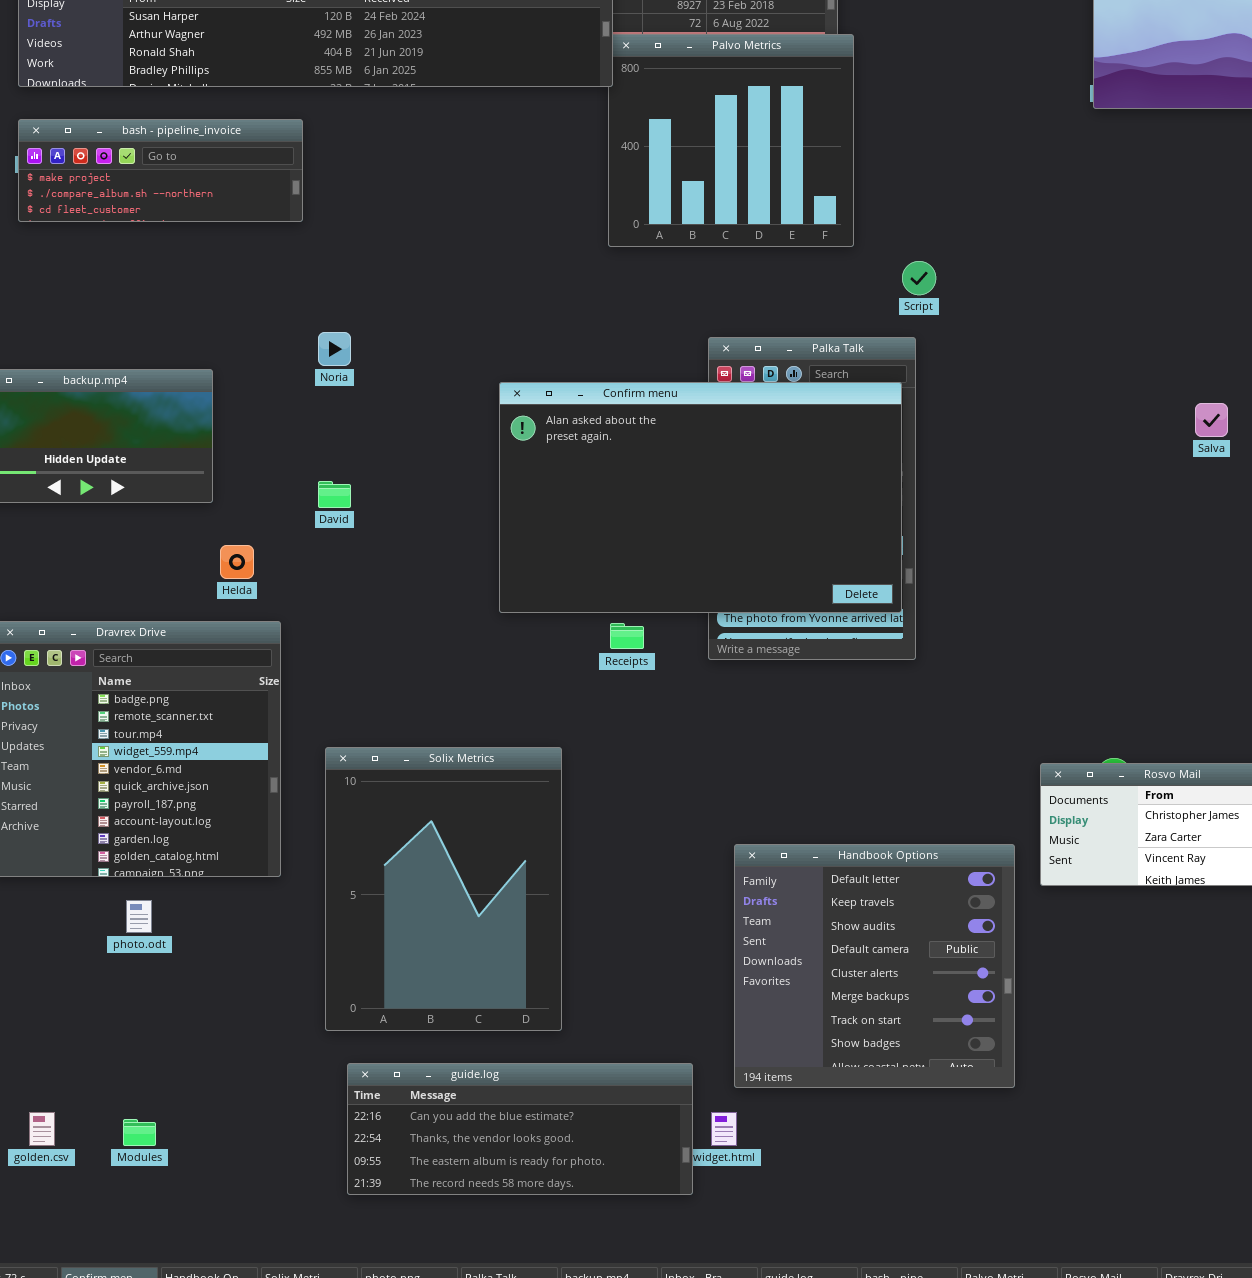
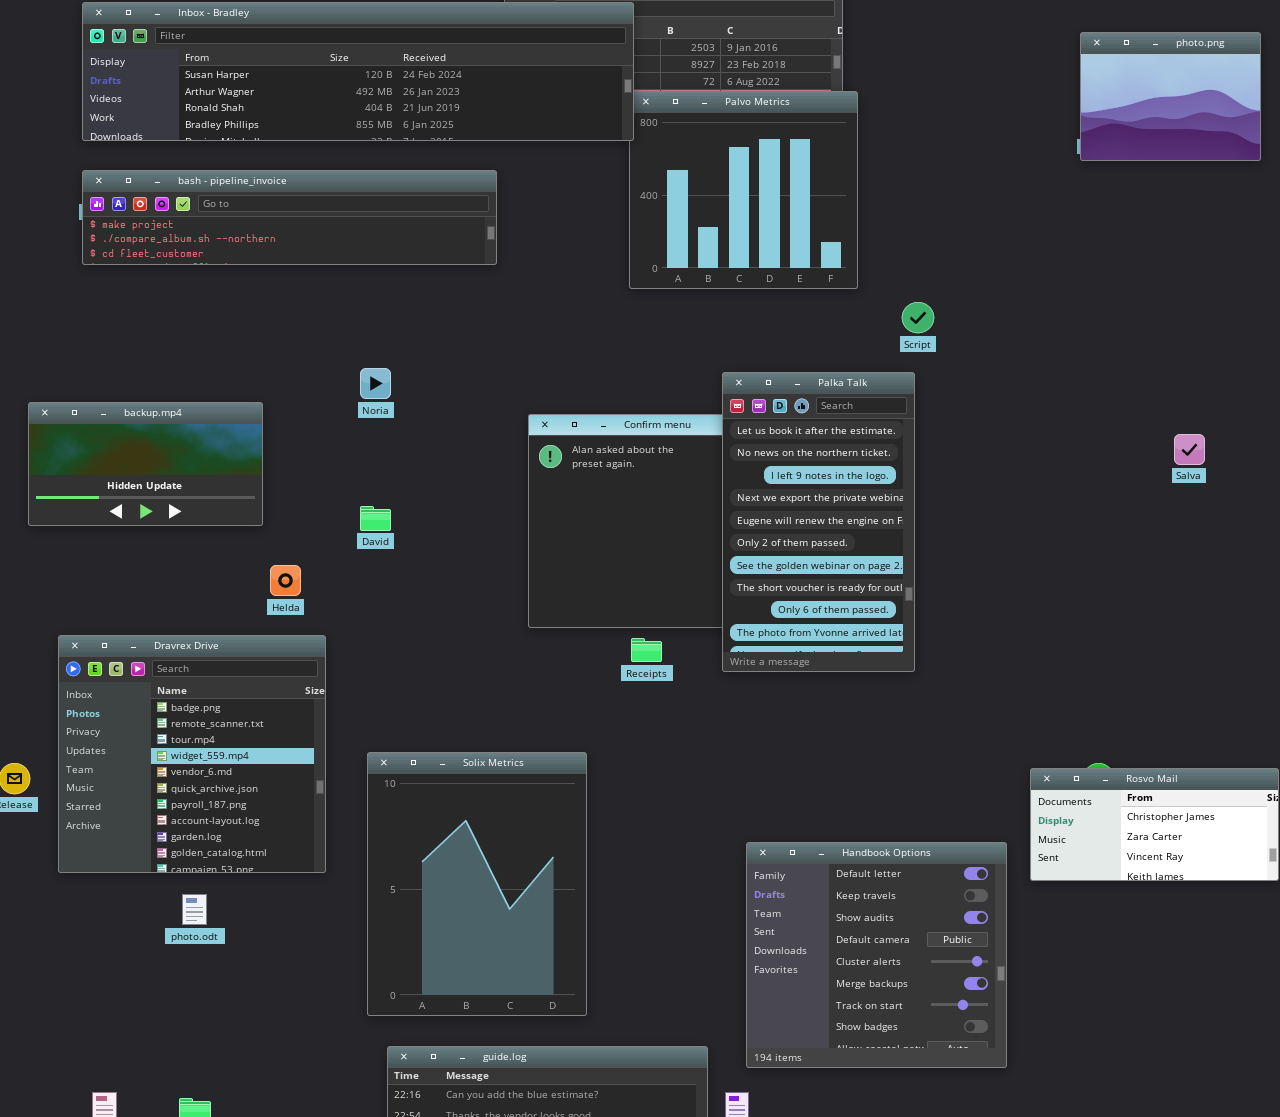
bash - pipeline_invoice: [18,119,303,222] -> [82,170,497,265], resized
Palka Talk: [708,337,916,660] -> [722,372,915,672], raised

